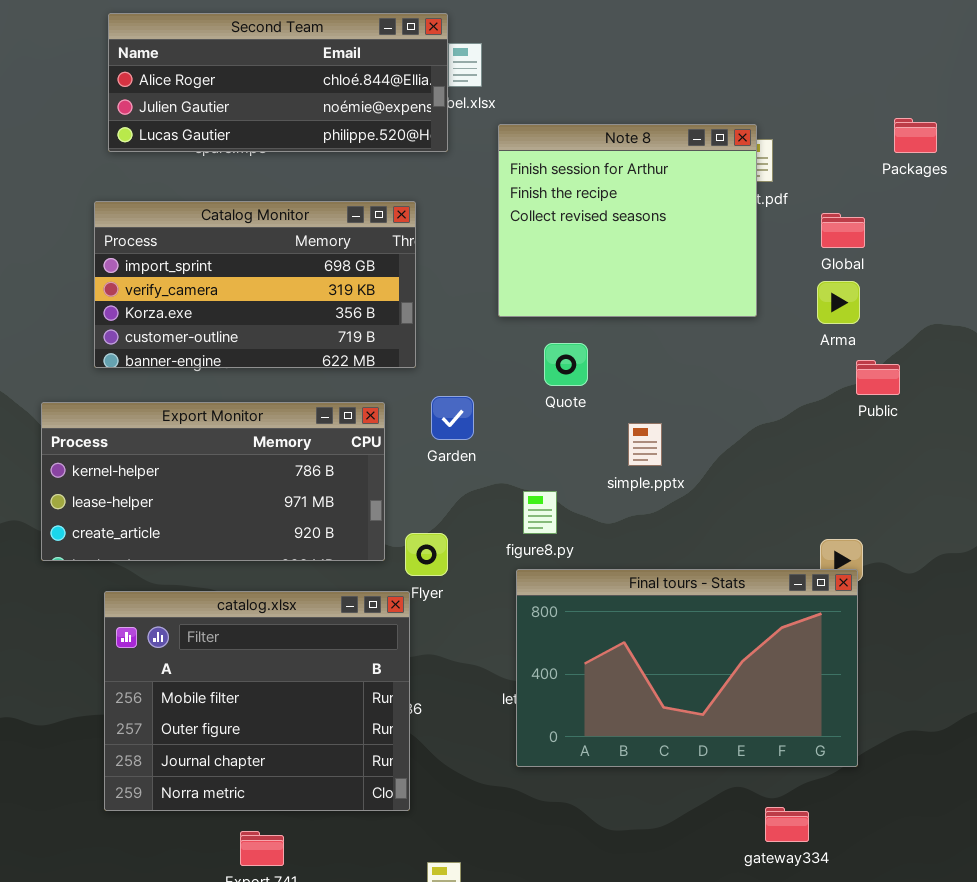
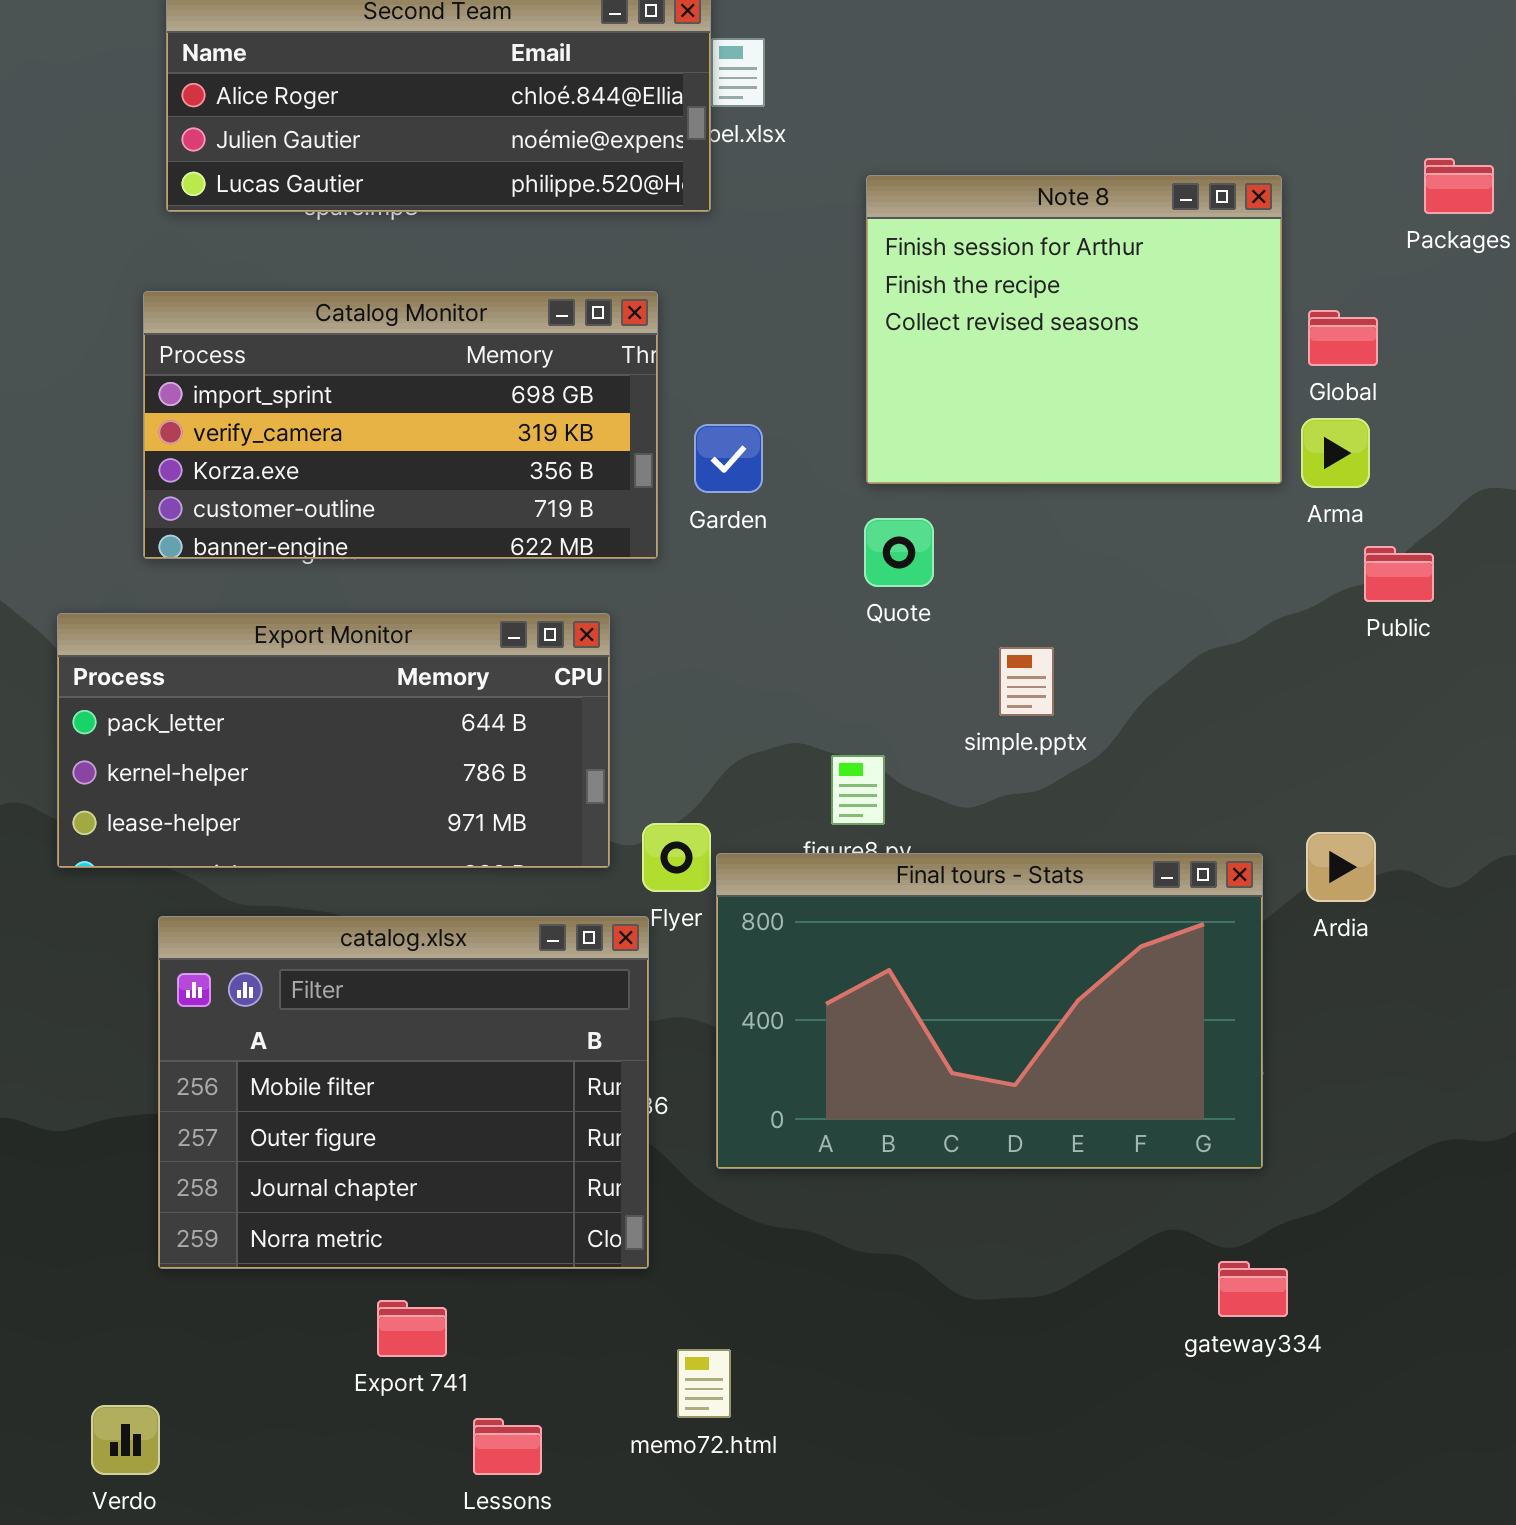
Note 8: [498,124,757,317] -> [866,175,1282,484], moved
Garden: [431,396,474,440] -> [694,424,763,493], moved
Export Monitor: [41,402,385,561] -> [57,613,610,868], scrolled up 1 row
Final tours - Stats: [516,569,858,767] -> [716,853,1263,1169], moved

